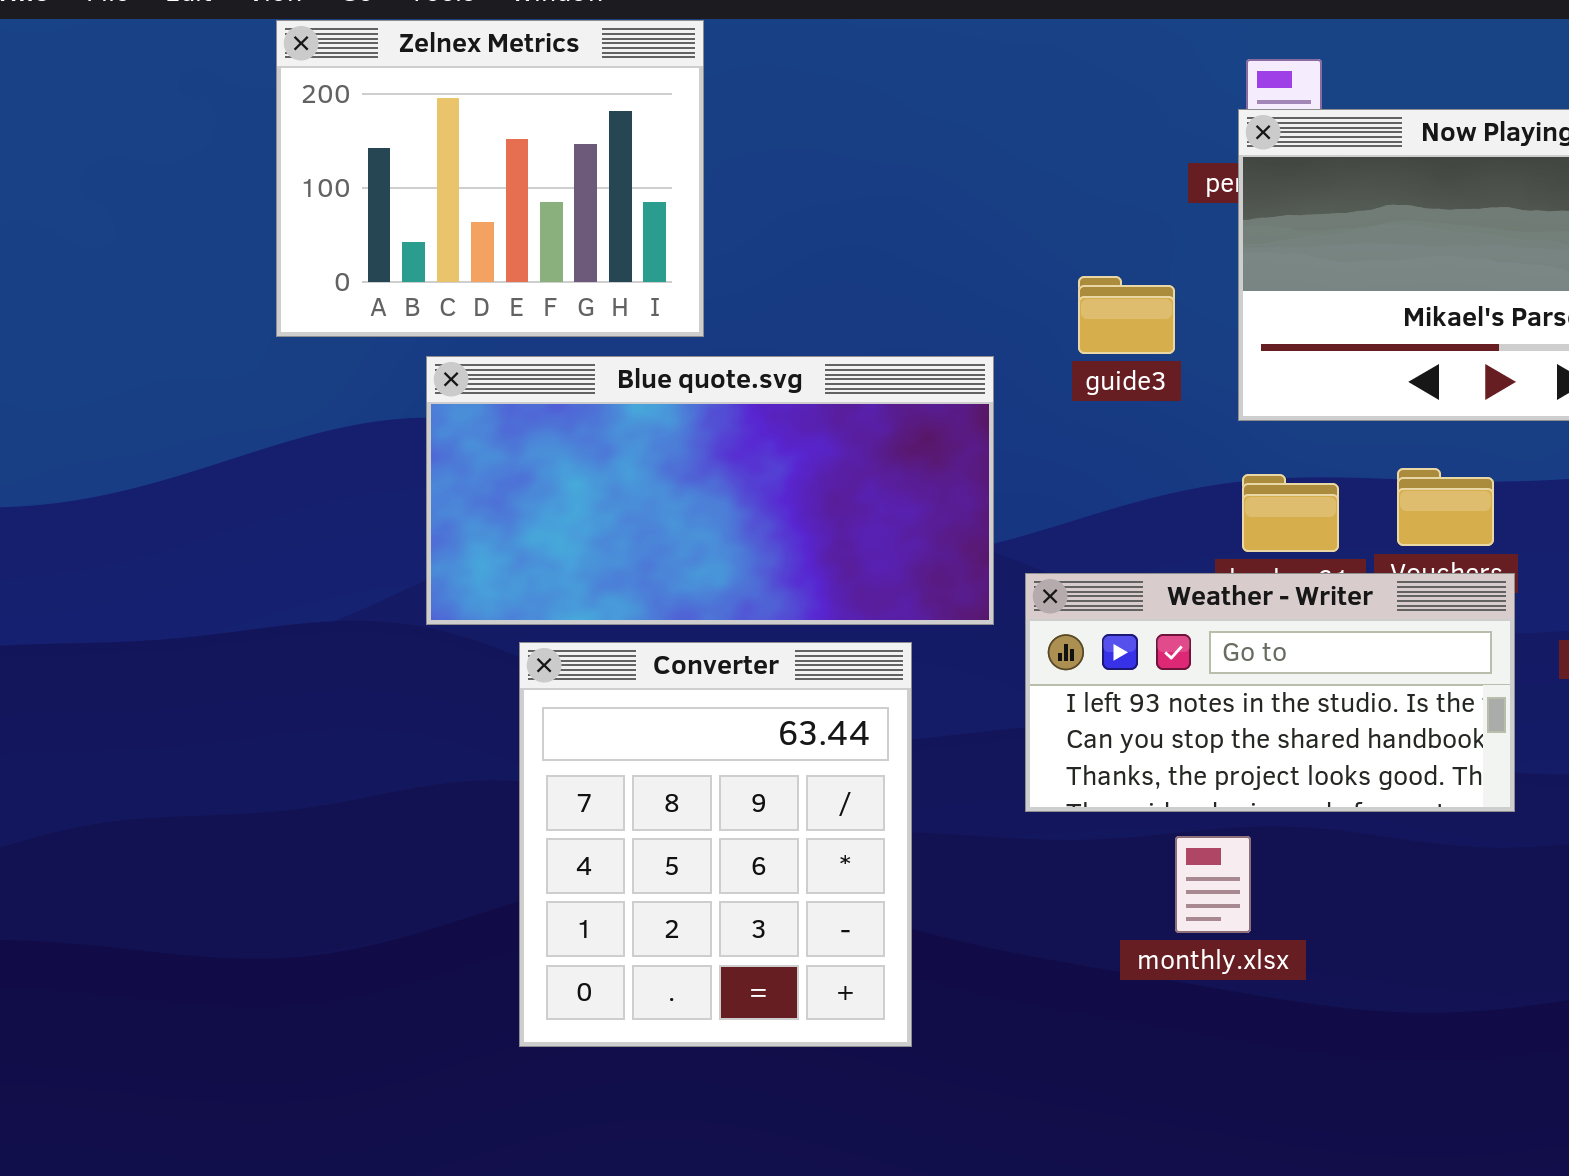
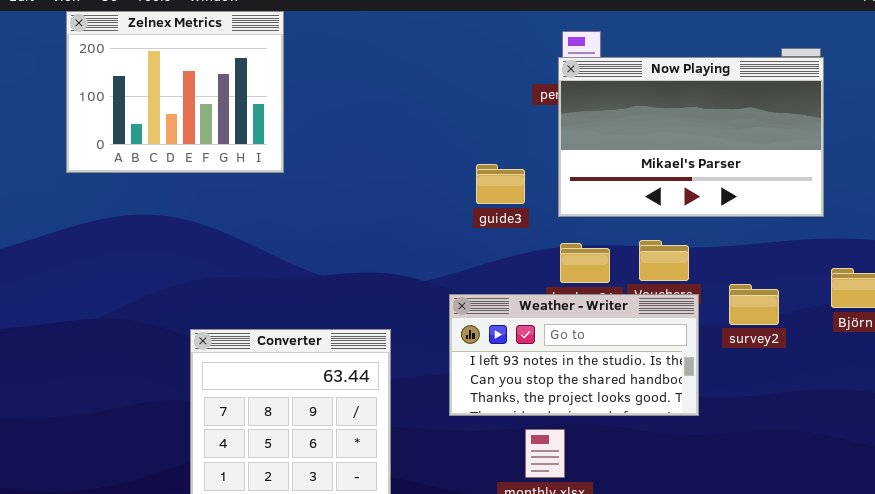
guide3: [1078,276,1175,354] -> [476,164,525,204], moved
Blue quote.svg: [426,356,994,625] -> none, closed

